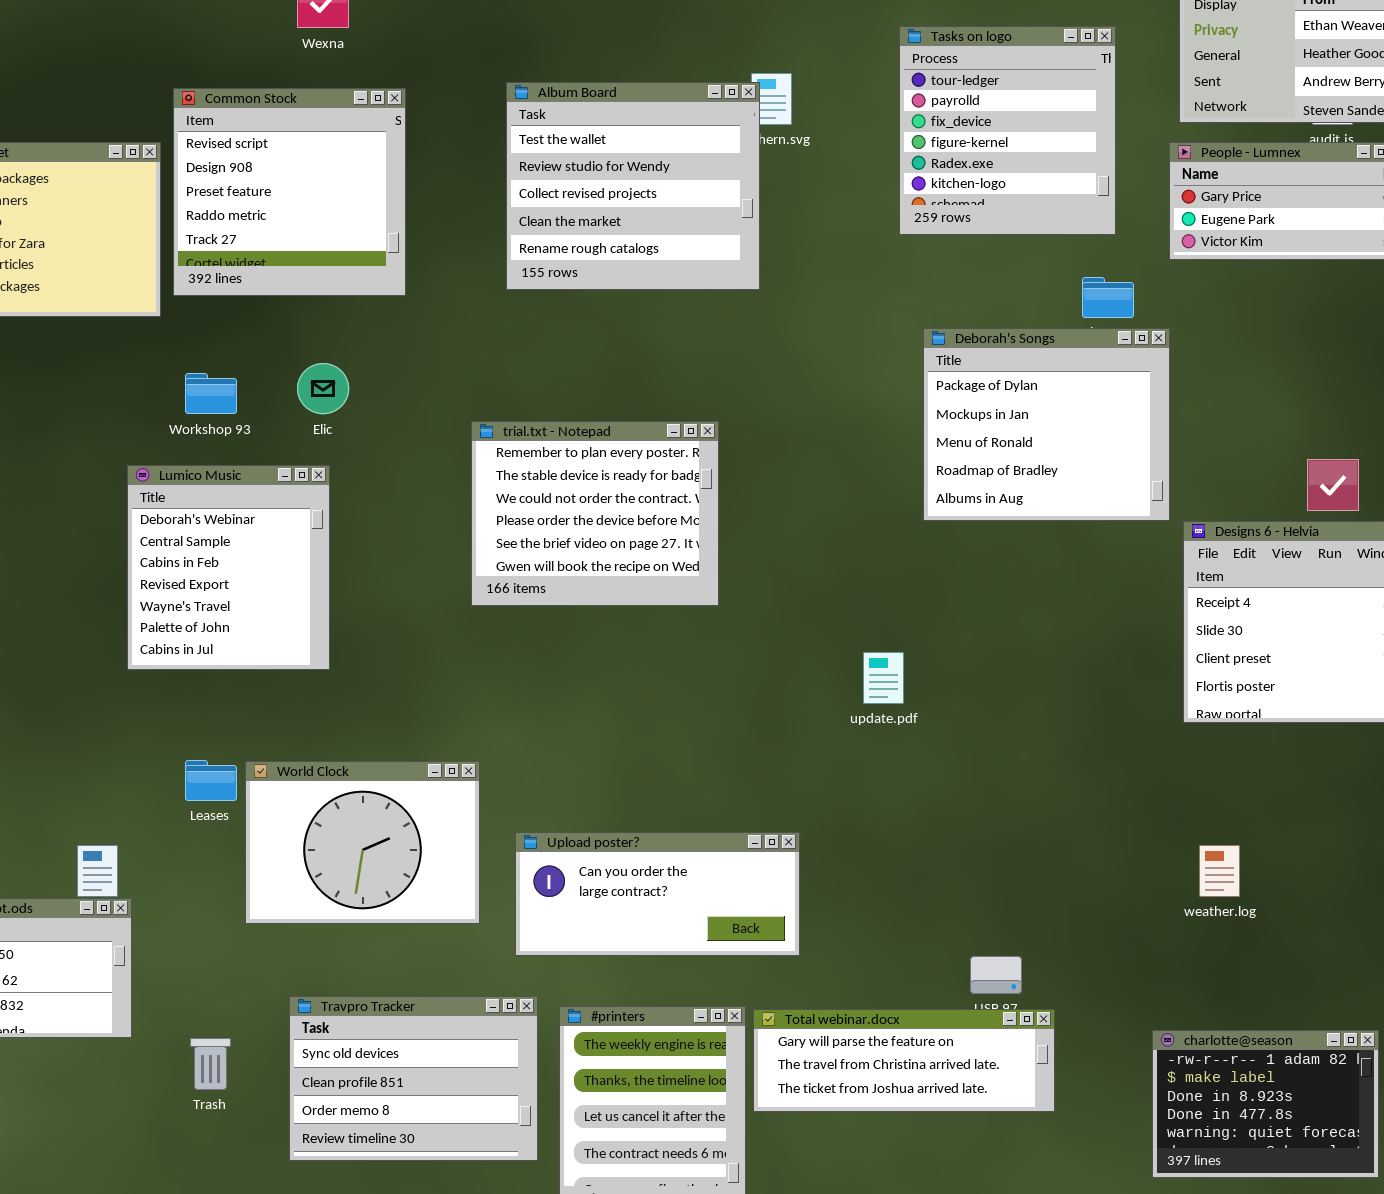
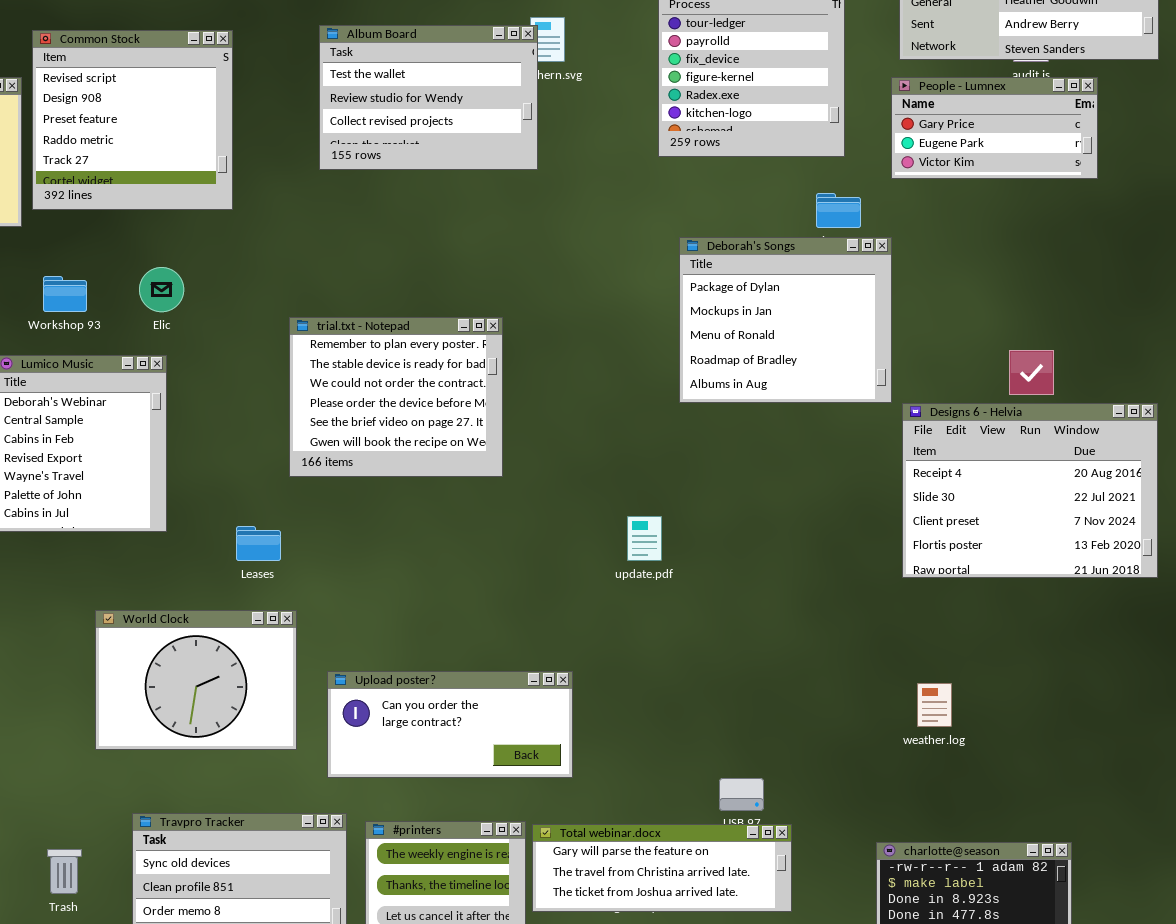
Album Board: [506,82,760,290] -> [319,25,538,170], resized
Leases: [185,760,237,801] -> [236,526,281,561], moved

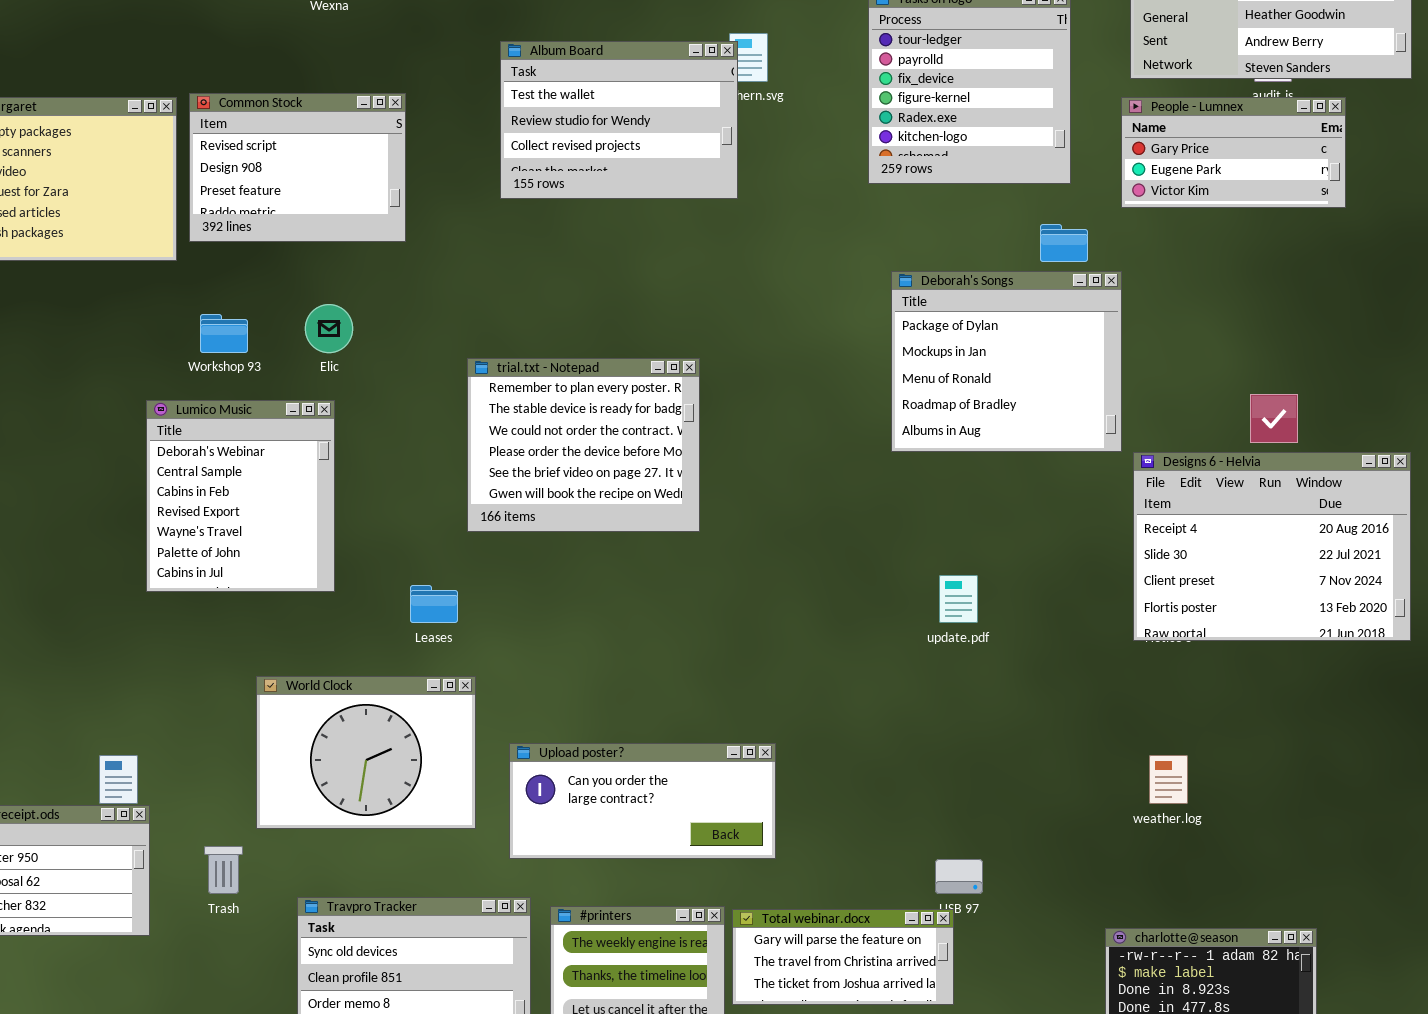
Common Stock: [32,30,233,210] -> [189,93,406,242], resized
update.pdf: [627,516,662,561] -> [939,575,978,623], moved
Total webinar.docx: [532,824,792,912] -> [732,909,954,1005], resized
Trash: [47,849,82,894] -> [204,846,243,894], moved

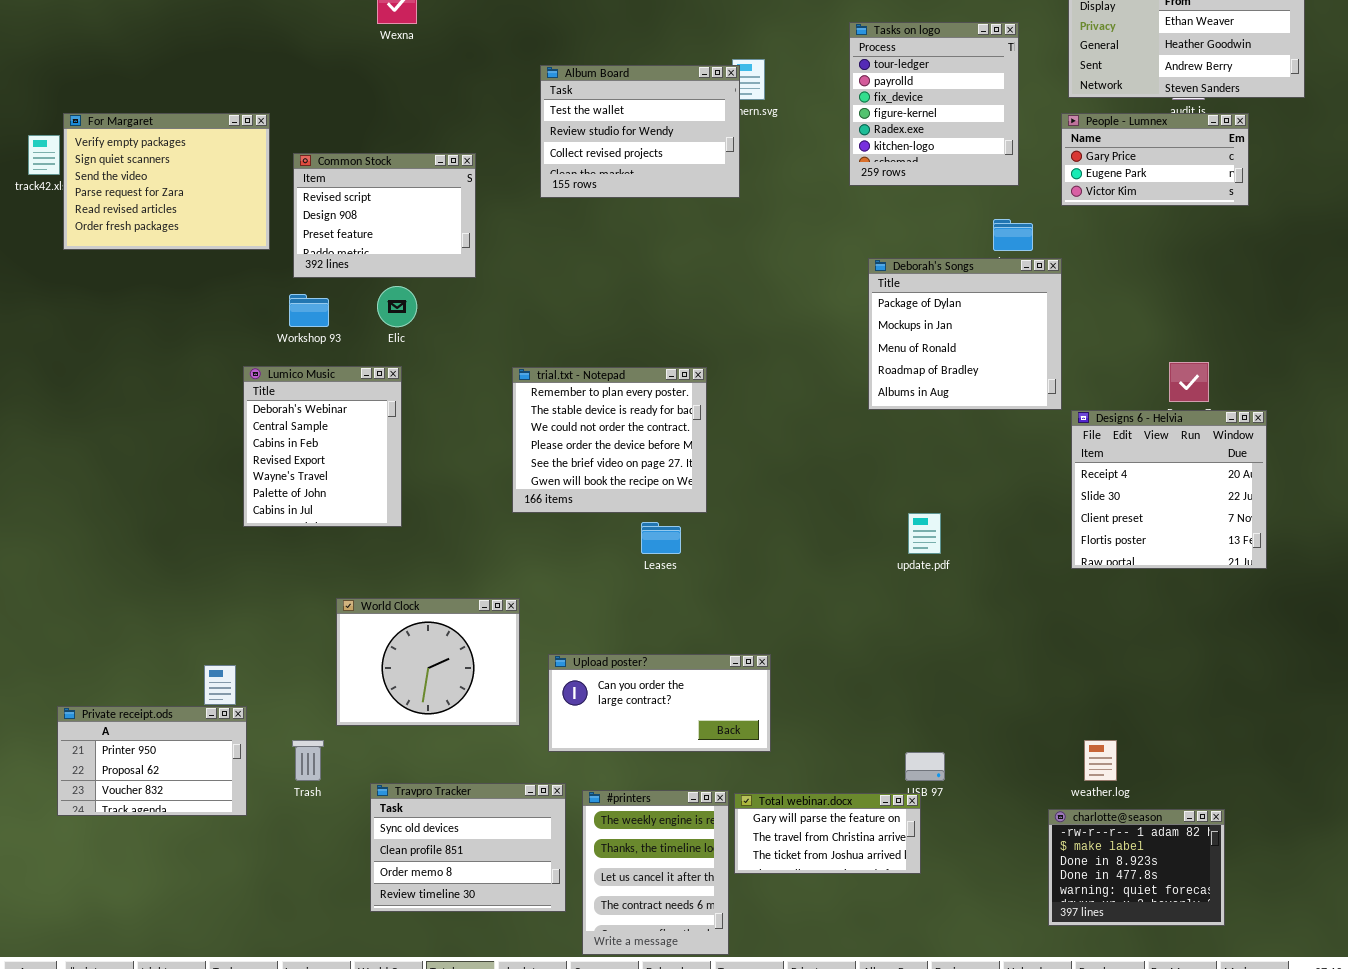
Common Stock: [189,93,406,242] -> [293,153,476,278], moved
trial.txt - Notepad: [467,358,700,532] -> [512,367,707,513], moved
Designs 6 - Helvia: [1133,452,1411,641] -> [1071,410,1267,569], resized
Leases: [410,585,458,623] -> [641,522,681,554], moved
weather.log: [1149,755,1188,804] -> [1084,740,1117,781], moved

